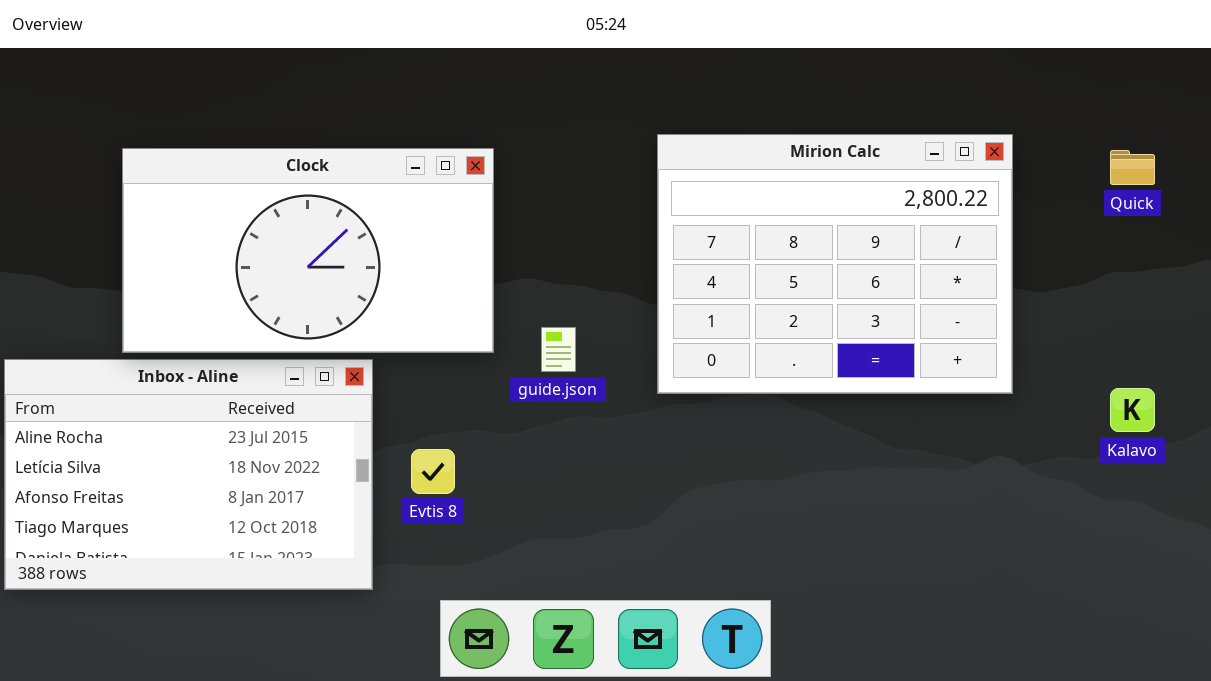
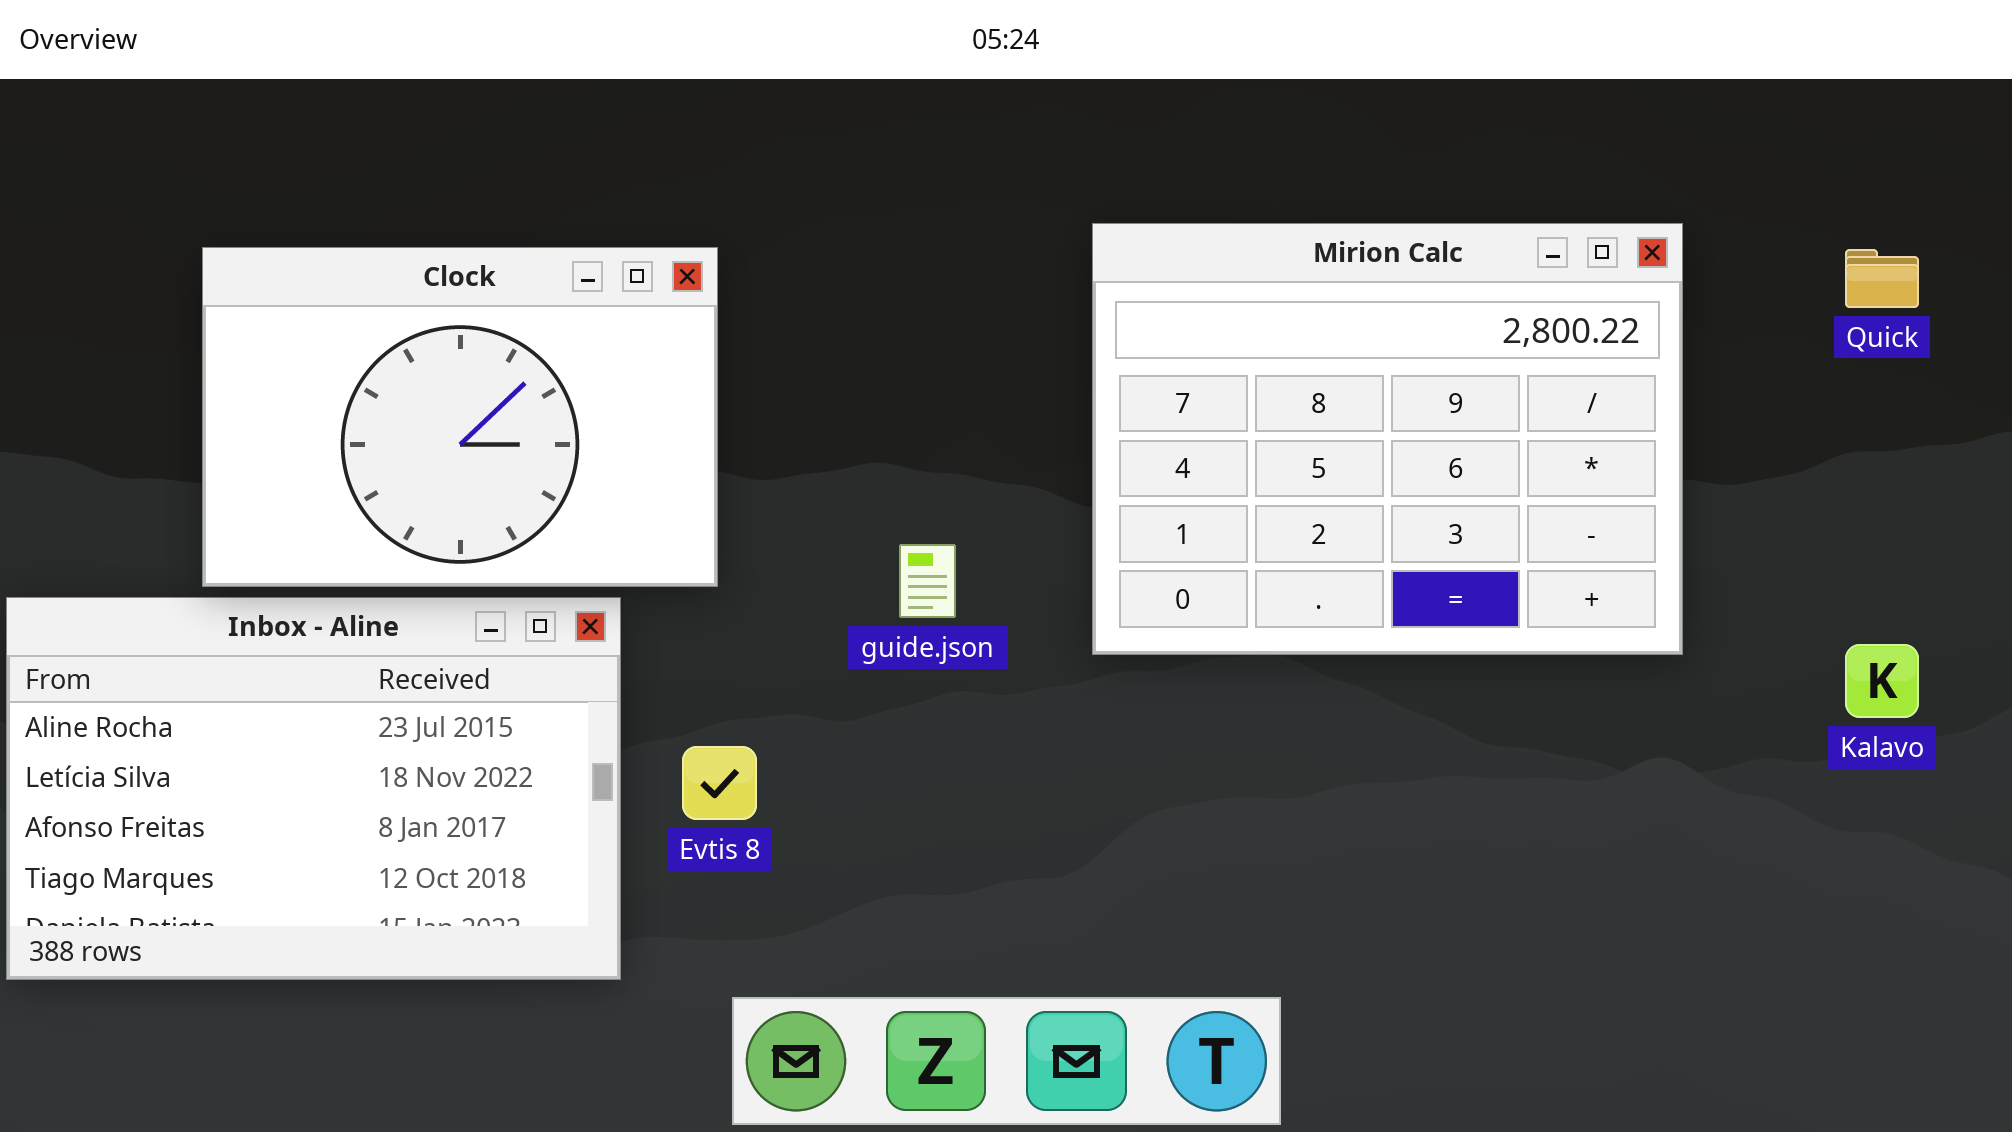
Clock: [122,148,494,353] -> [202,247,718,587], resized

